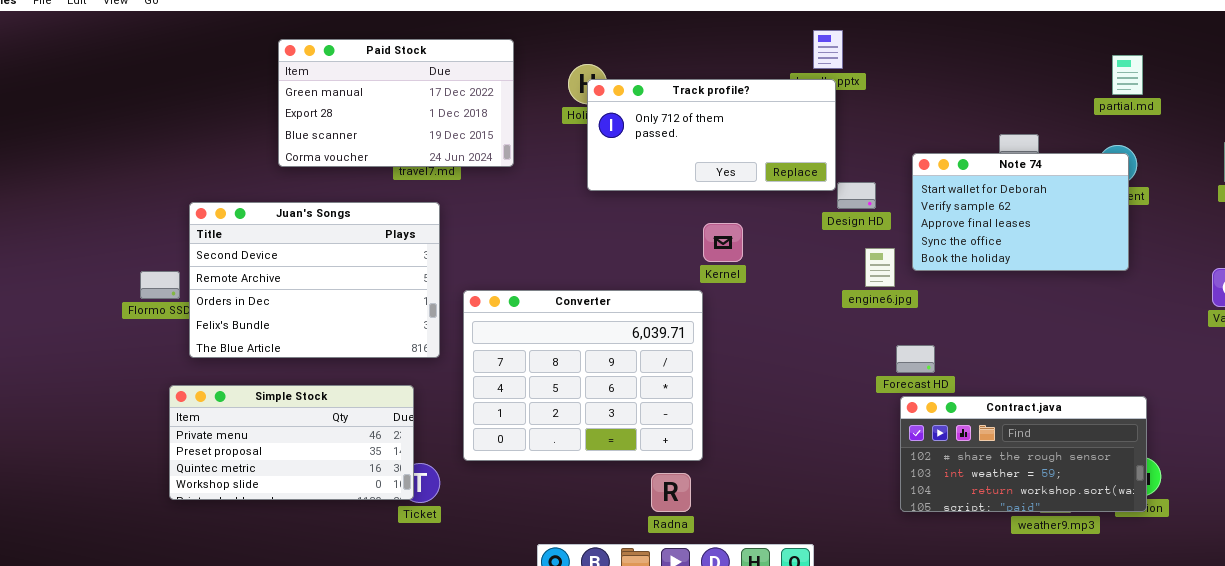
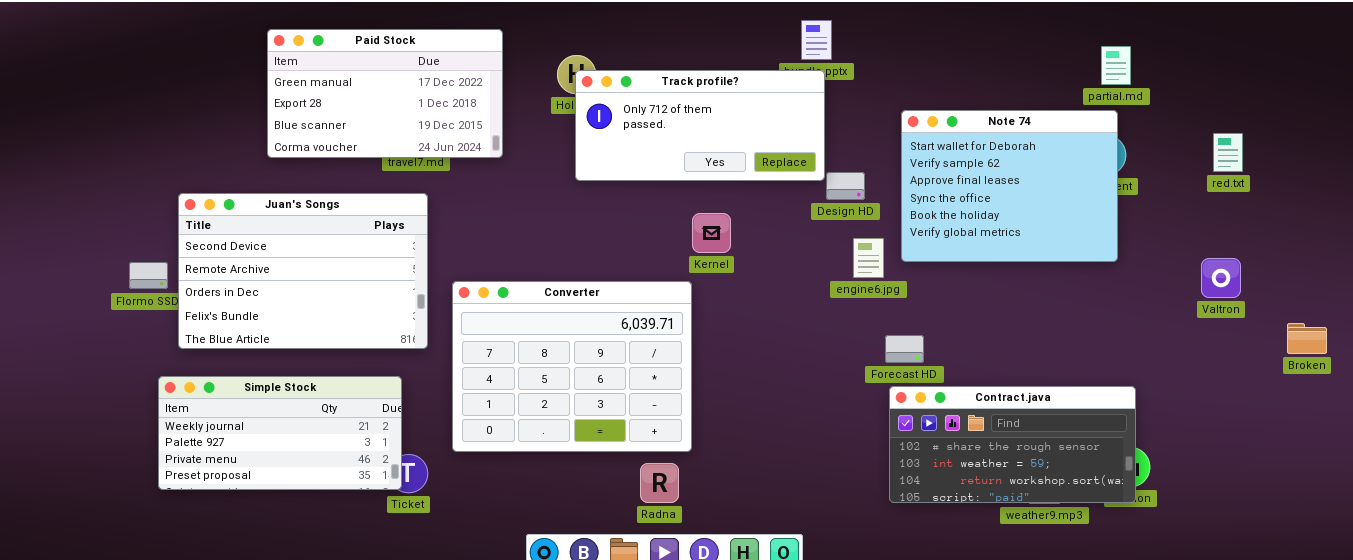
Note 74: [912,153,1129,271] -> [901,110,1118,262], resized
Simple Stock: [169,385,414,500] -> [158,376,402,490], scrolled up 2 rows

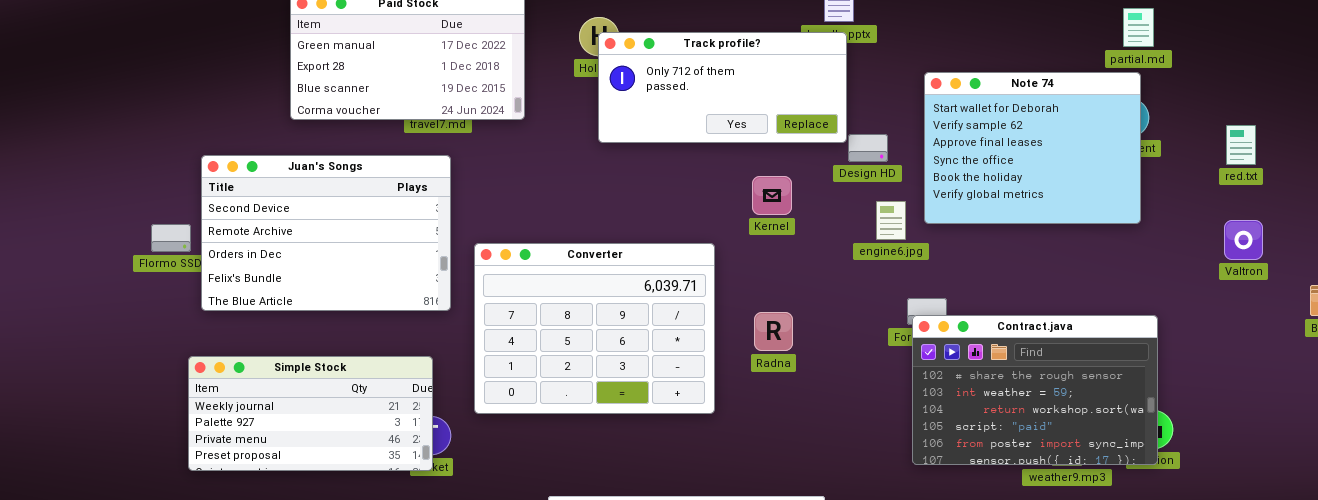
red.txt: [1213,133,1243,172] -> [1226,125,1256,165], moved
Kernel: [692,213,731,253] -> [752,176,792,215], moved
Simple Stock: [158,376,402,490] -> [188,356,433,471], moved
Contract.java: [889,386,1136,503] -> [912,315,1158,465], resized
Radna: [640,463,679,503] -> [754,312,793,351], moved

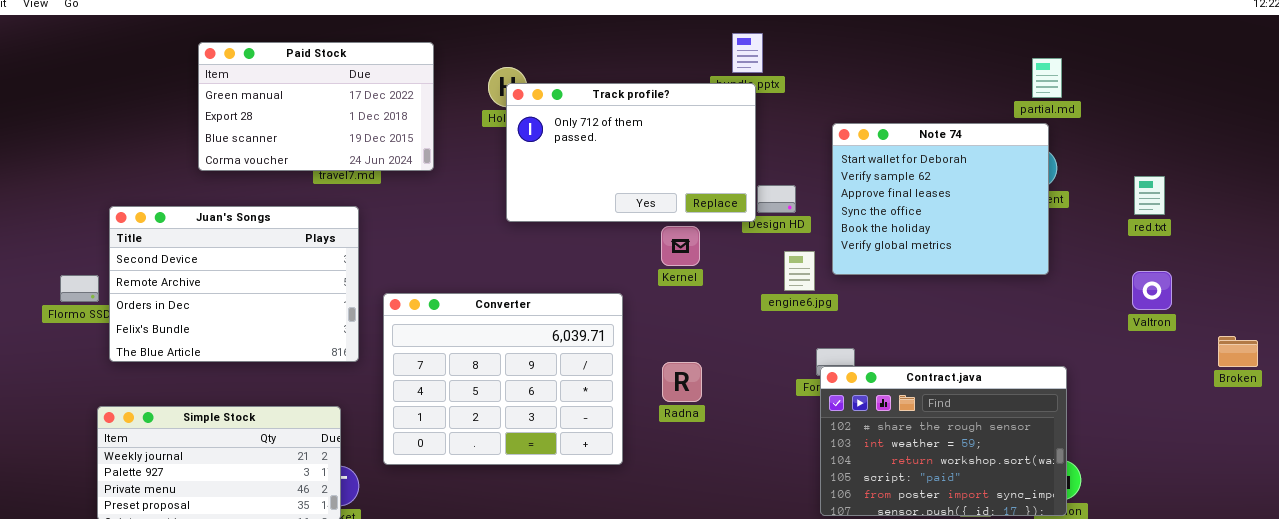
Track profile?: [598,32,847,143] -> [506,83,756,222], resized

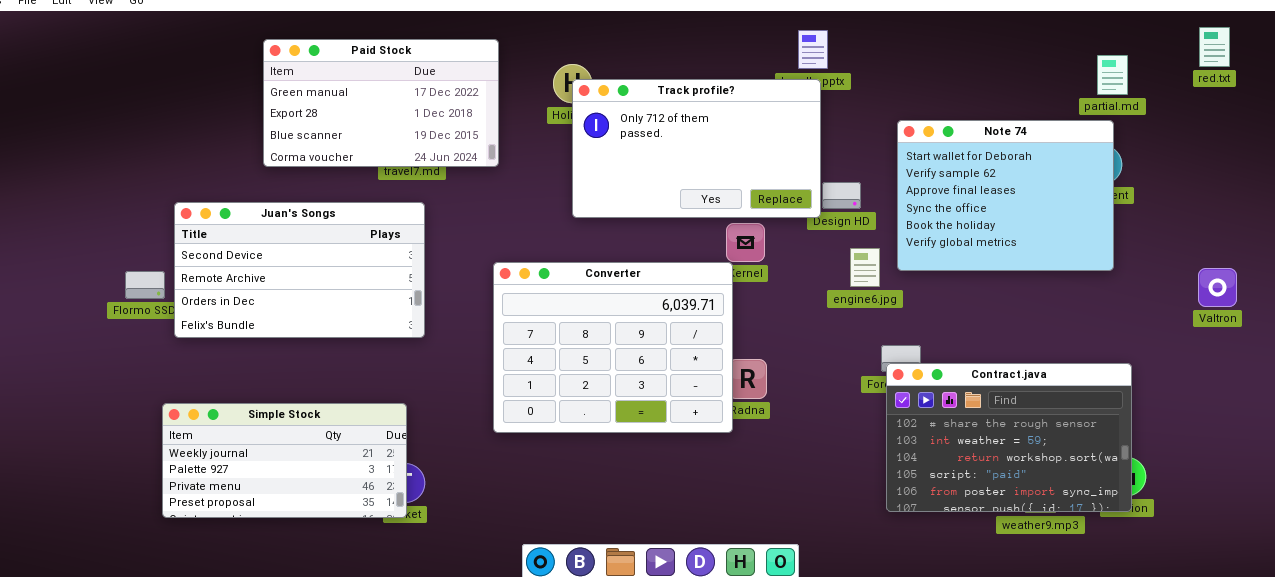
red.txt: [1134,176,1165,215] -> [1199,27,1230,67], moved
Juan's Songs: [109,206,359,362] -> [174,202,425,338], resized
Converter: [383,293,623,465] -> [493,262,733,433], moved

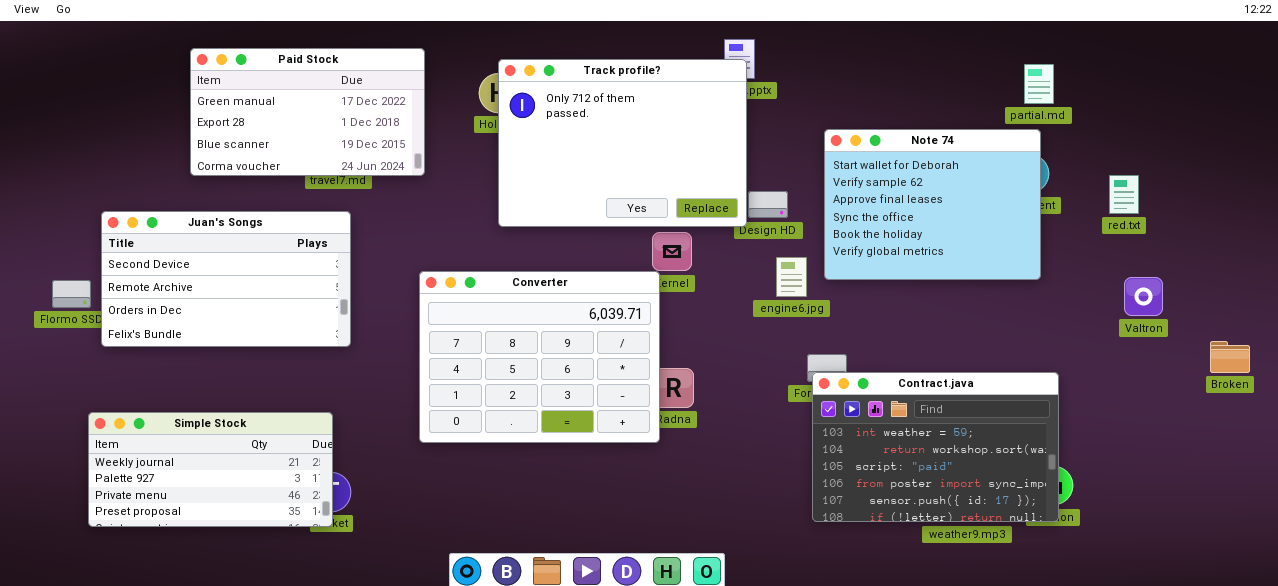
red.txt: [1199,27,1230,67] -> [1109,175,1139,214], moved
Track profile?: [572,79,821,218] -> [498,59,747,227], resized
Contract.java: [886,363,1132,512] -> [812,372,1059,522], scrolled down 1 row

